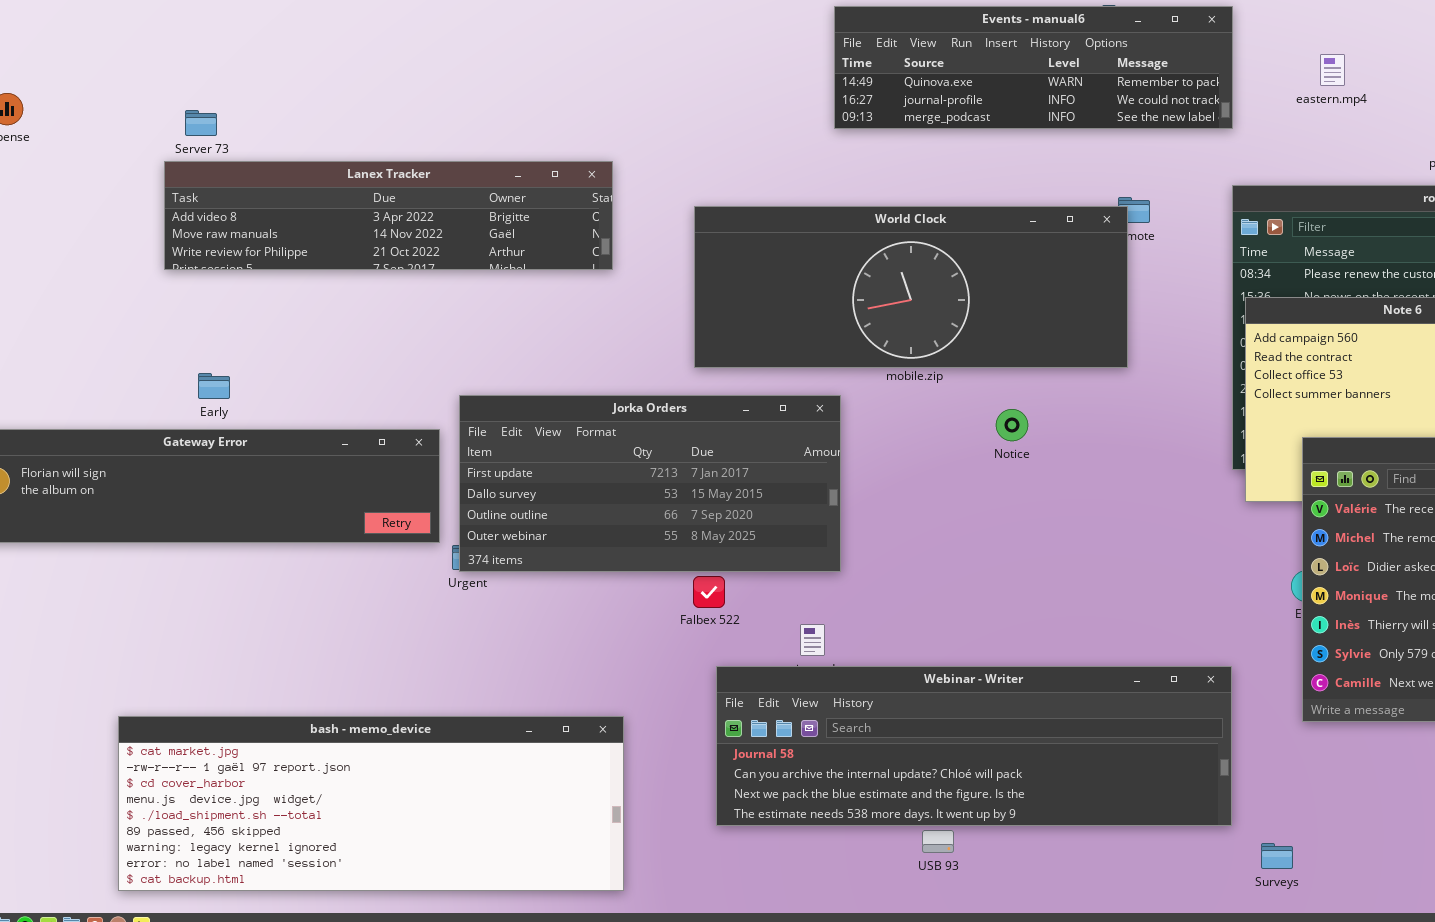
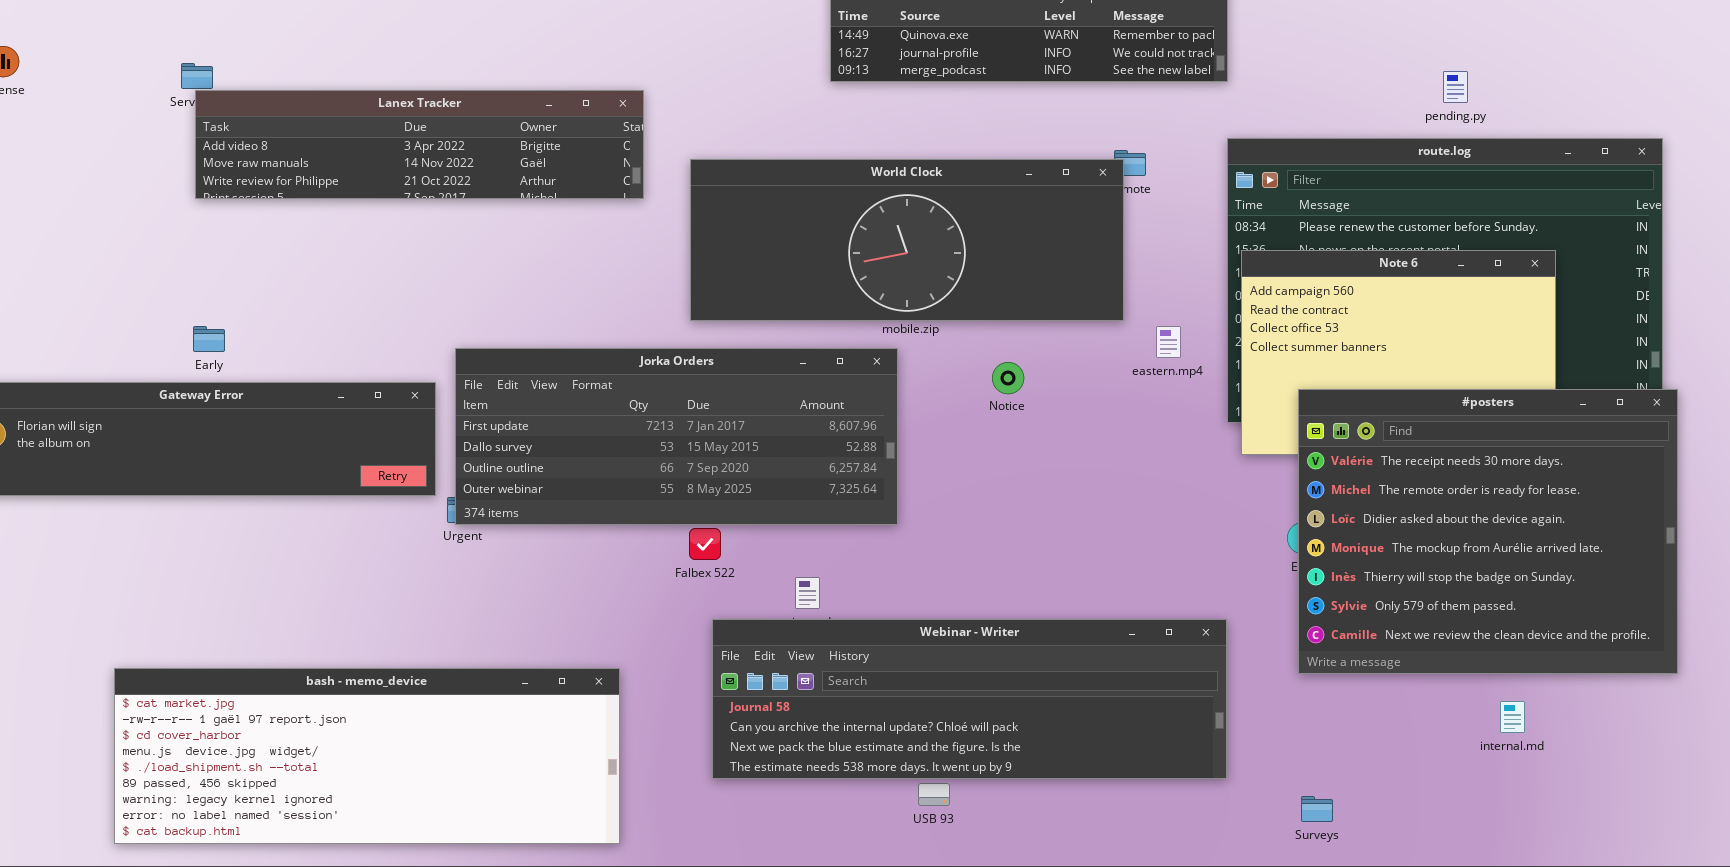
eastern.mp4: [1320,54,1345,86] -> [1156,326,1181,358], moved
Lanex Tracker: [164,161,613,270] -> [195,90,644,199], moved
Jorka Orders: [459,395,841,572] -> [455,348,898,525], resized
Surveys: [1261,843,1293,869] -> [1301,796,1333,822], moved

